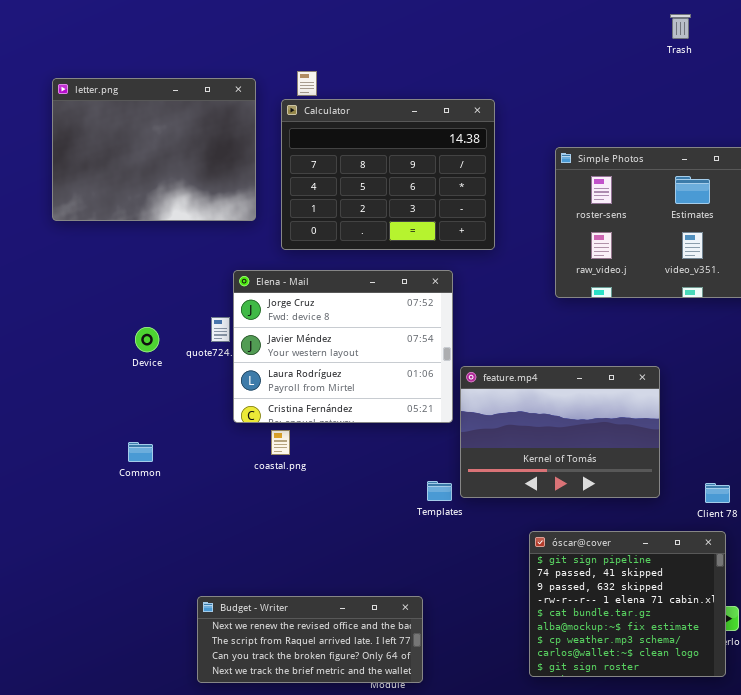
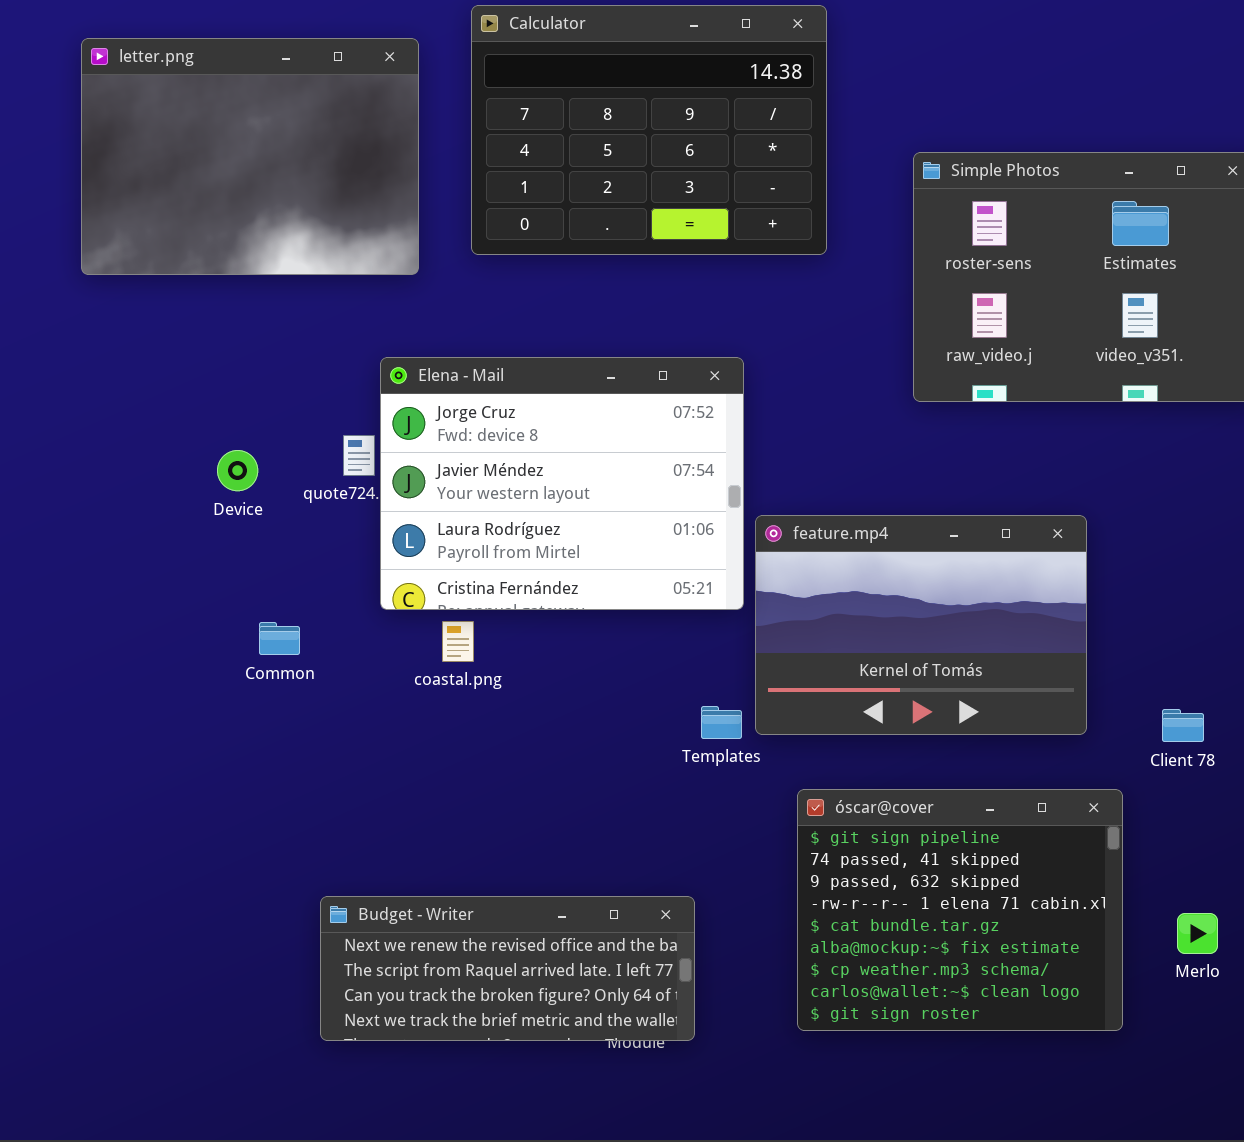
Calculator: [281,99,495,250] -> [471,5,827,255], moved
Common: [128,442,153,462] -> [259,622,300,655], moved
óscar@cover: [529,531,726,677] -> [797,789,1123,1031], moved

